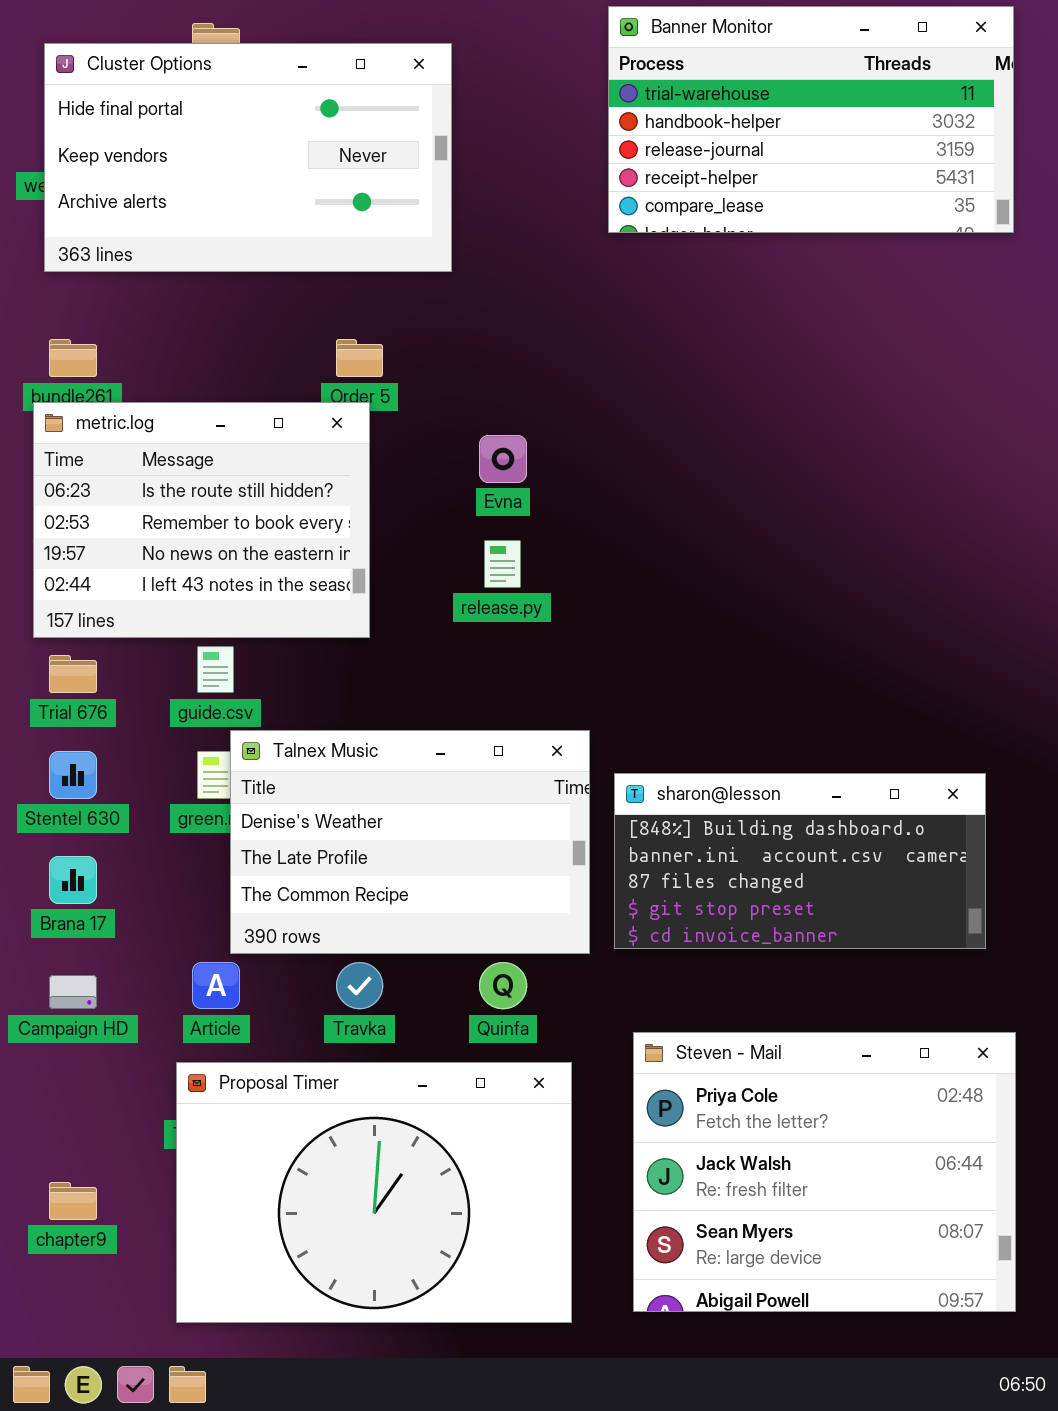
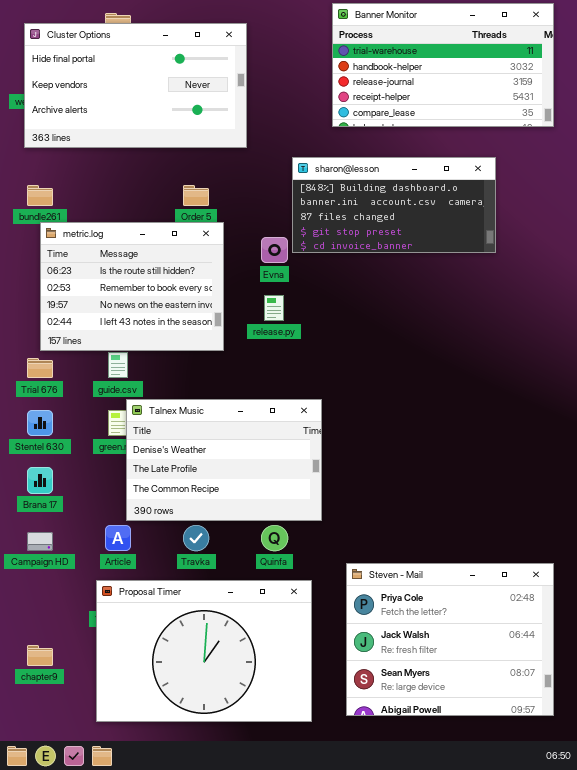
metric.log: [33,402,370,638] -> [40,222,224,351], moved
sharon@lesson: [614,773,986,949] -> [292,157,496,253], moved

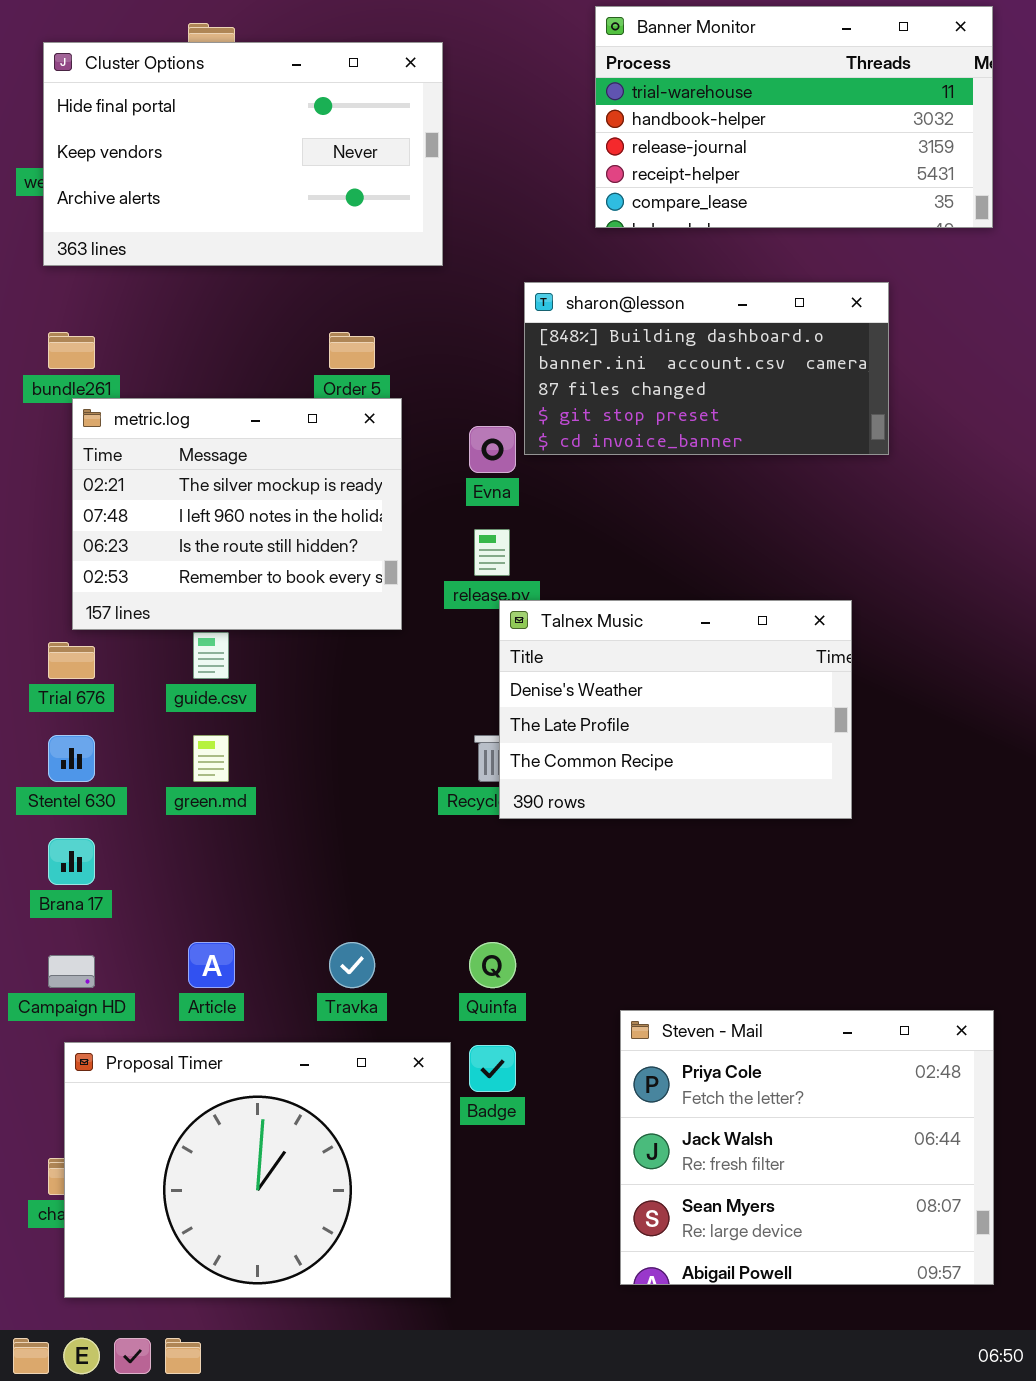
metric.log: [40,222,224,351] -> [72,398,402,630], scrolled up 2 rows
Talnex Music: [126,399,322,521] -> [499,600,852,819], moved
Proposal Timer: [96,580,312,722] -> [64,1042,451,1298], moved

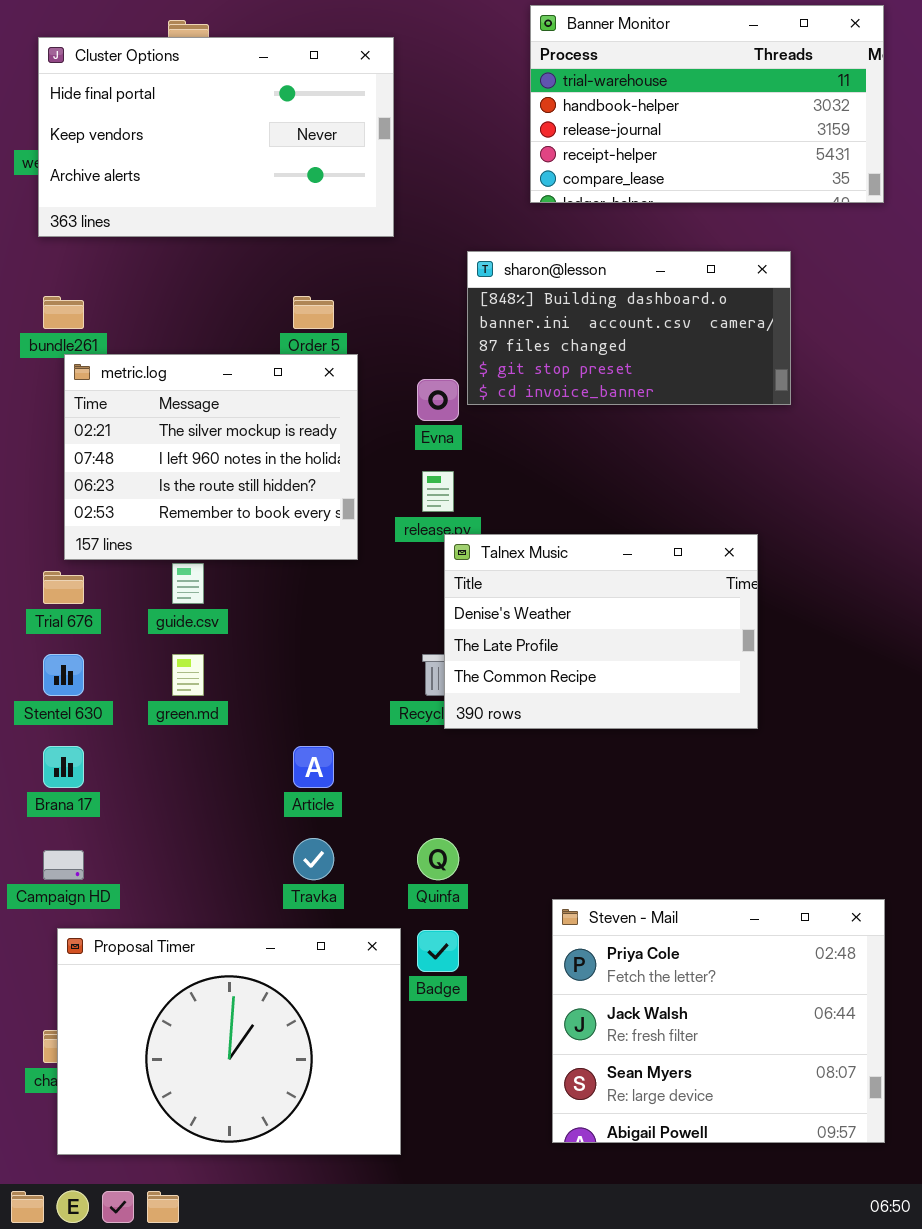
Article: [188,942,235,988] -> [293,746,334,788], moved

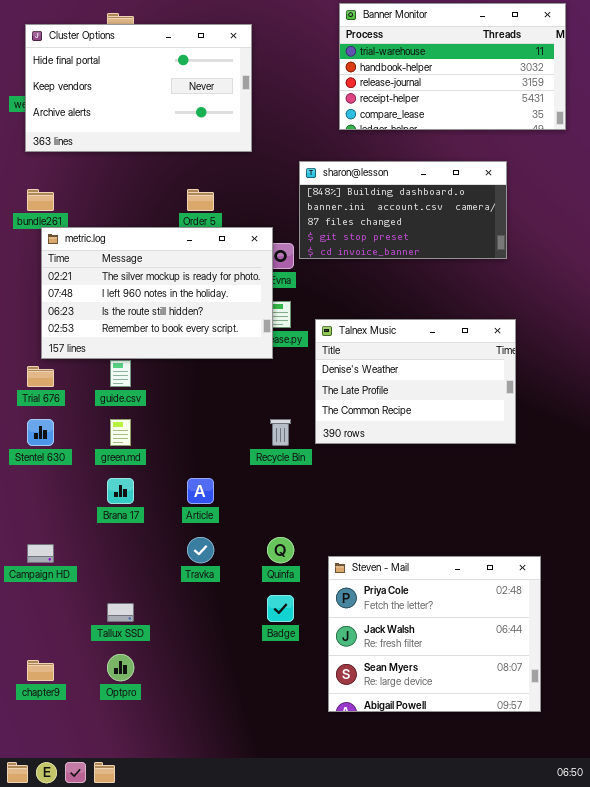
metric.log: [64,354,358,560] -> [41,227,273,359], resized
Talnex Music: [444,534,758,729] -> [315,319,516,444], moved
Brana 17: [43,746,84,788] -> [107,478,134,504], moved
Steven - Mail: [552,899,885,1143] -> [328,556,541,712], moved
Proposal Timer: [57,928,401,1155] -> none, closed

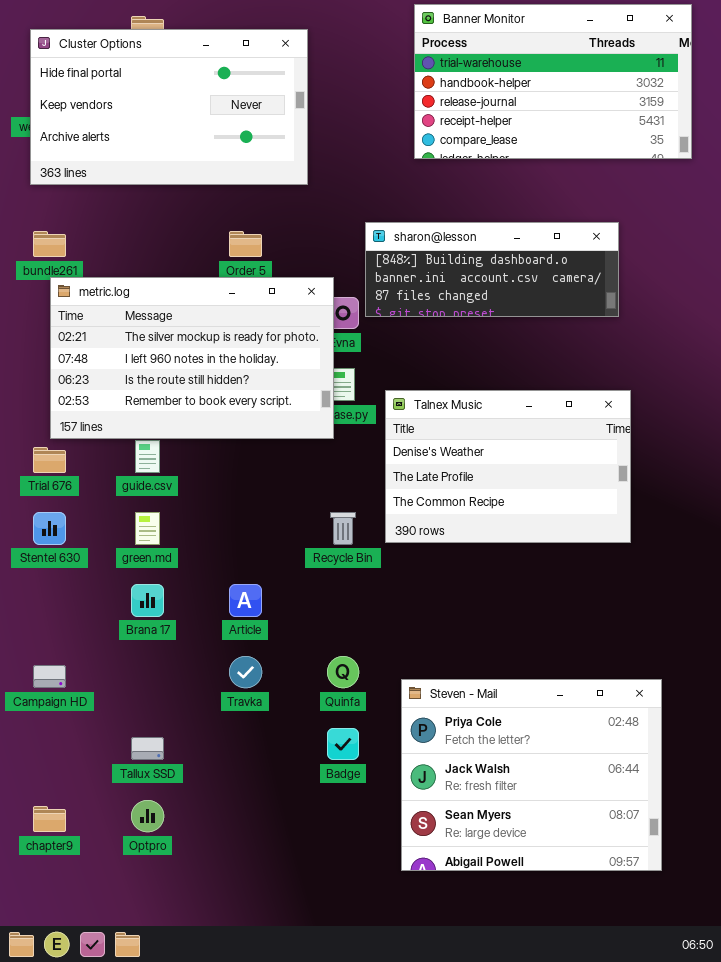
sharon@lesson: [299,161,507,259] -> [365,222,619,317], resized

